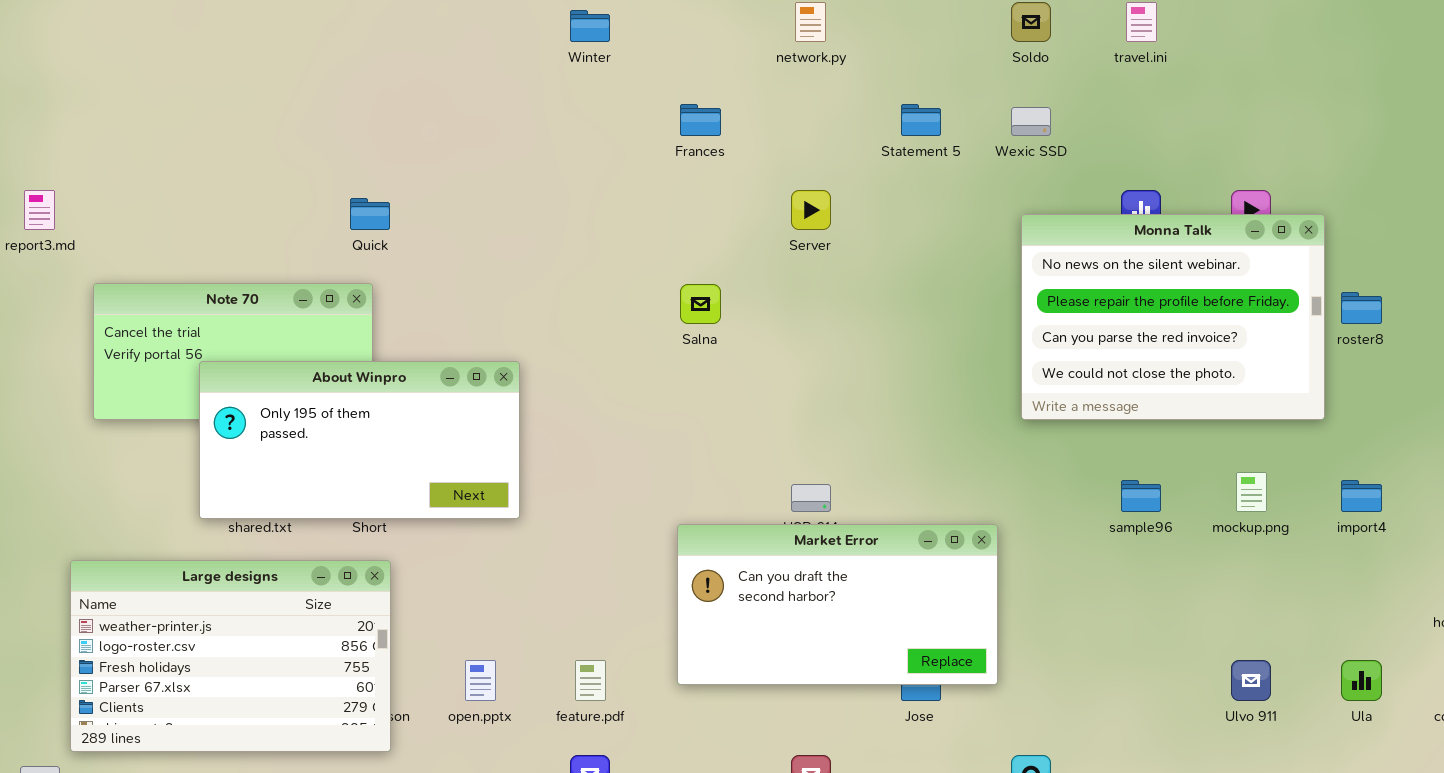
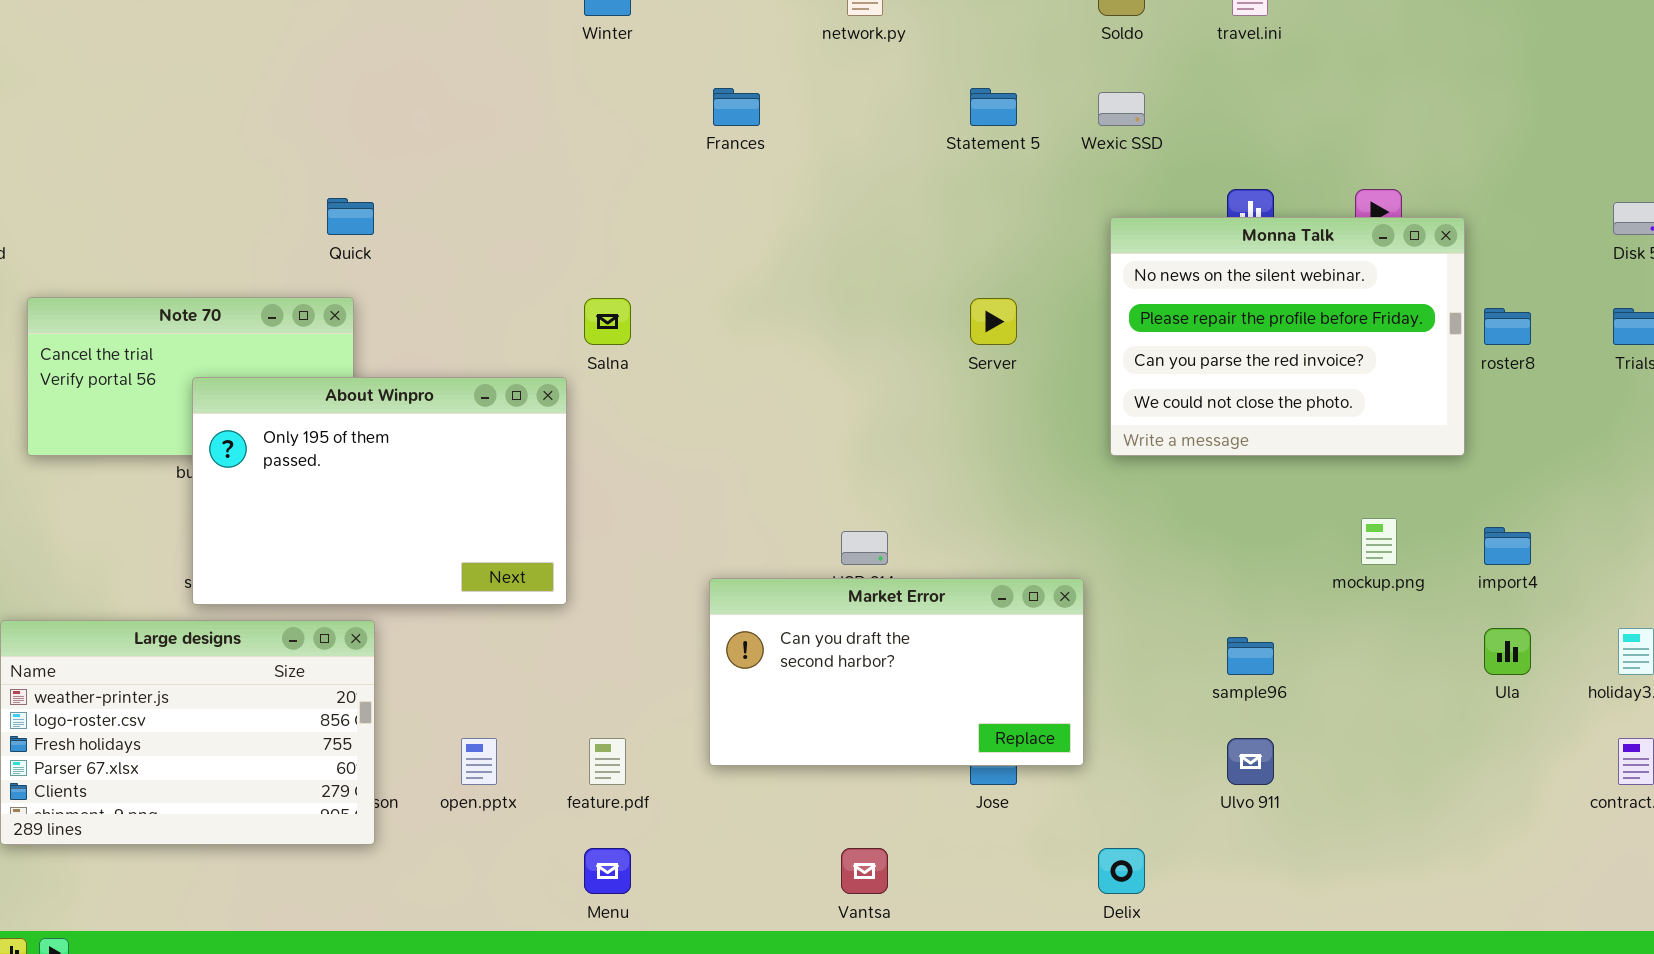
Server: [791,190,831,230] -> [970,298,1017,345], moved
Salna: [680,284,721,324] -> [584,298,631,345], moved
About Winpro: [199,361,520,519] -> [192,377,567,605], moved, resized
sample96: [1121,480,1161,512] -> [1227,637,1274,675], moved
Ulvo 911: [1231,660,1271,701] -> [1227,738,1274,785], moved
Ula: [1341,660,1382,701] -> [1484,628,1531,675], moved

